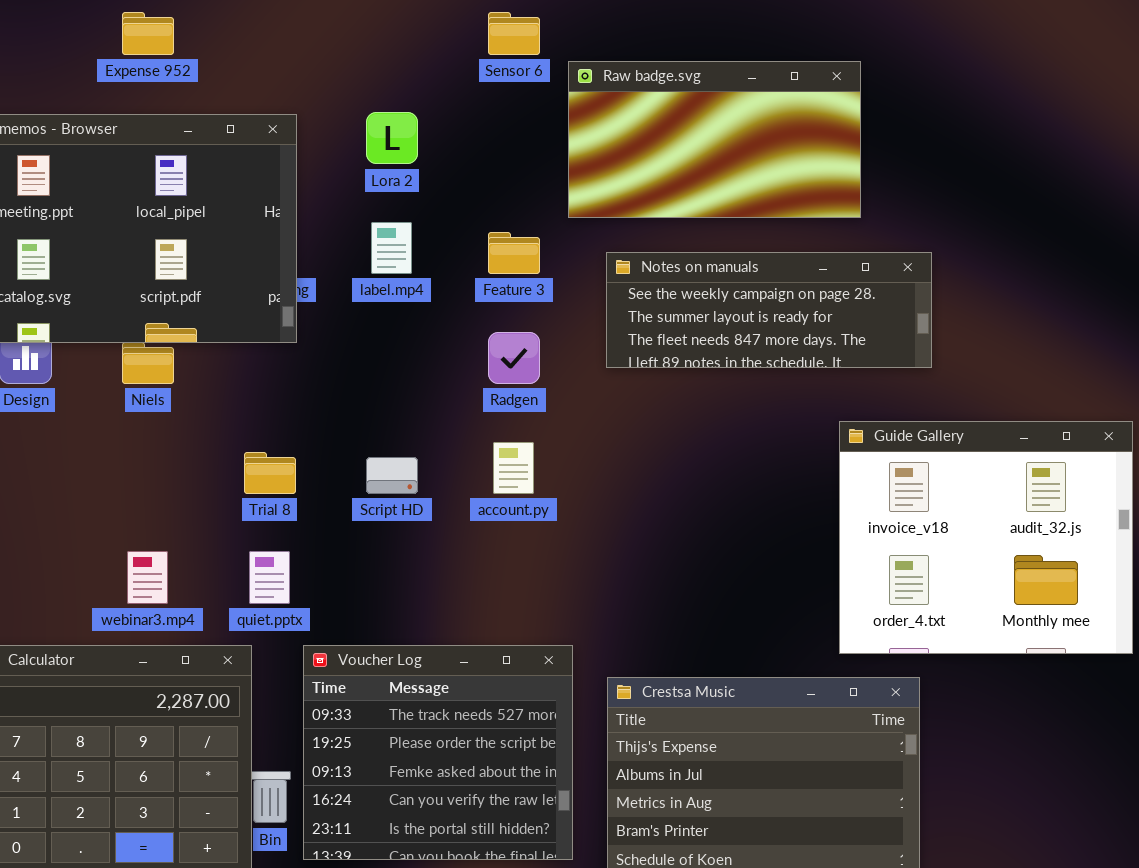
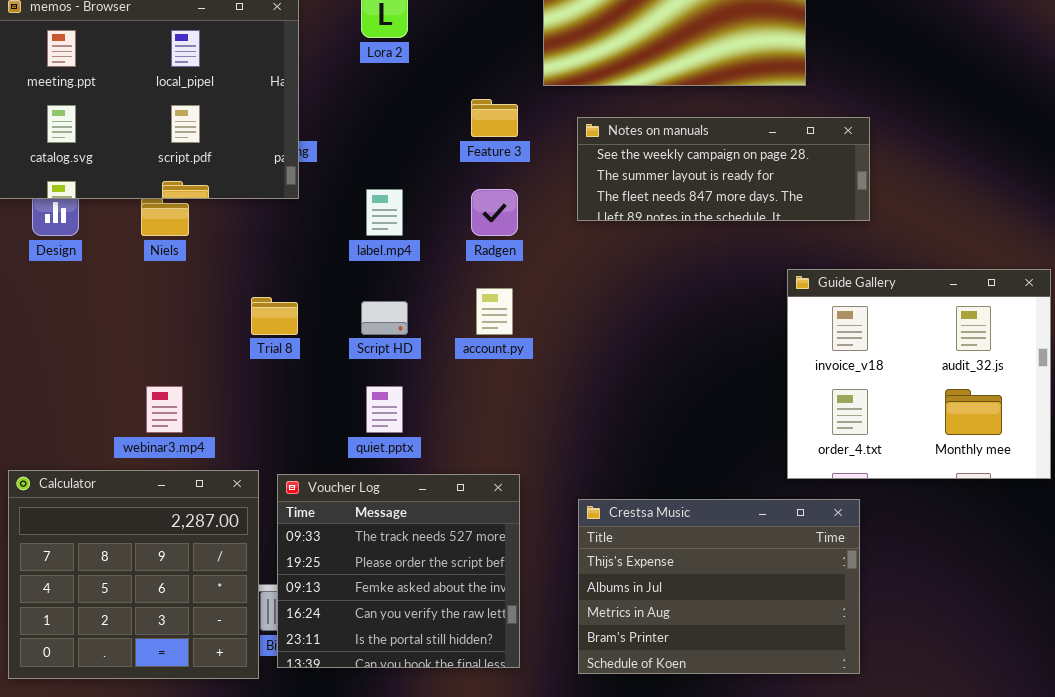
label.mp4: [371,222,412,274] -> [366,189,403,236], moved
quiet.pptx: [249,551,290,604] -> [366,386,403,433], moved
Voucher Log: [303,645,573,860] -> [277,474,520,668], moved

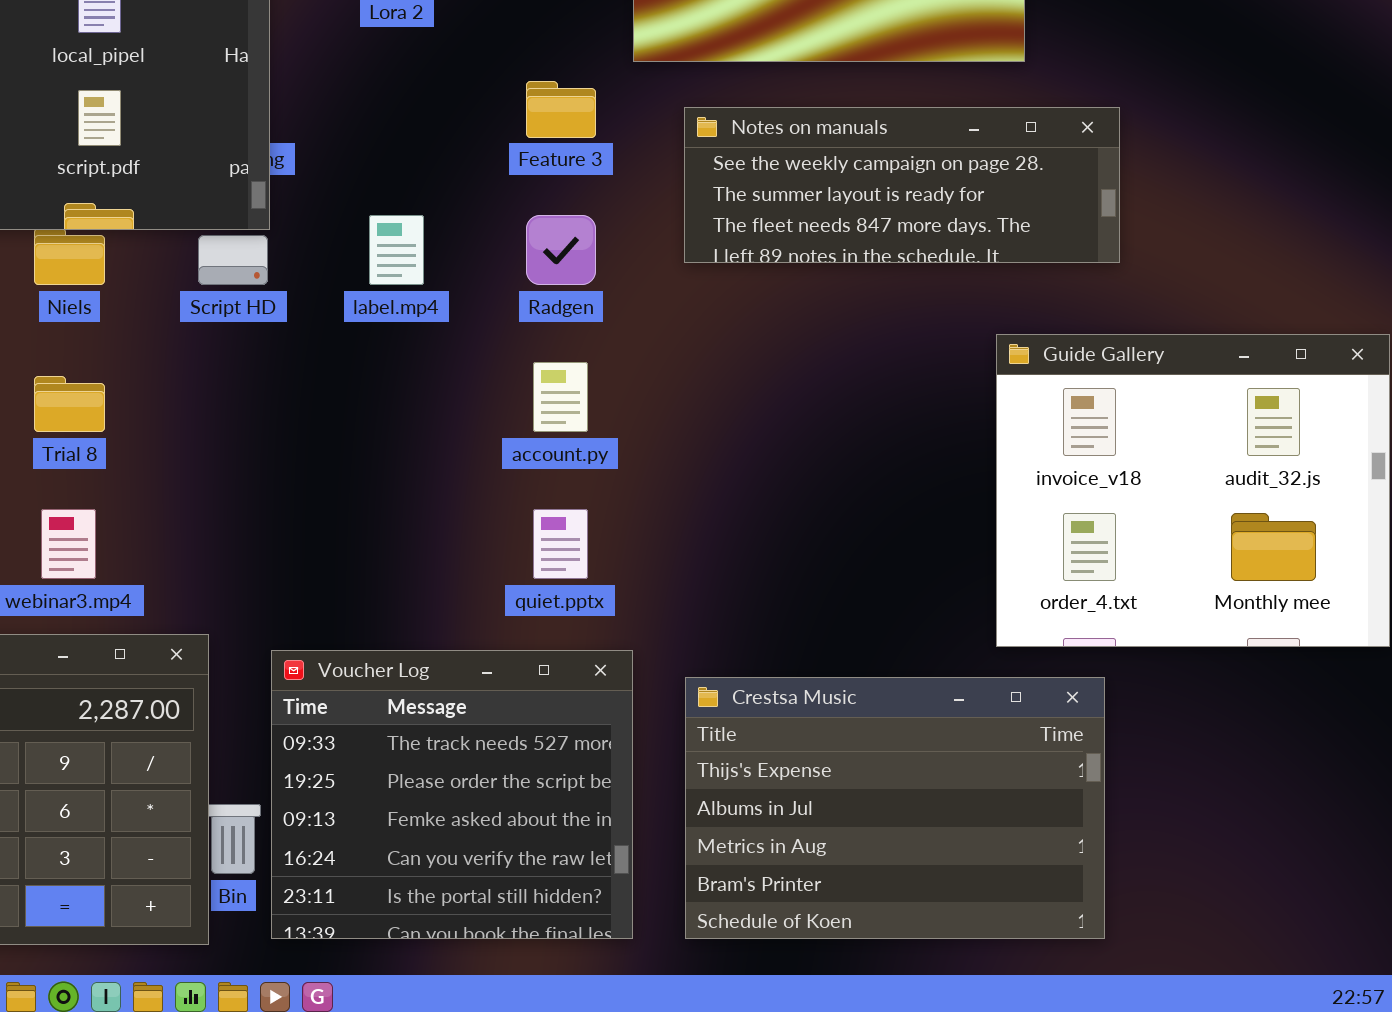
Trial 8: [251,297,298,335] -> [34,376,105,432], moved
Script HD: [361,301,408,335] -> [198,235,268,285], moved
quiet.pptx: [366,386,403,433] -> [533,509,588,579], moved
Voucher Log: [277,474,520,668] -> [271,650,633,939], moved

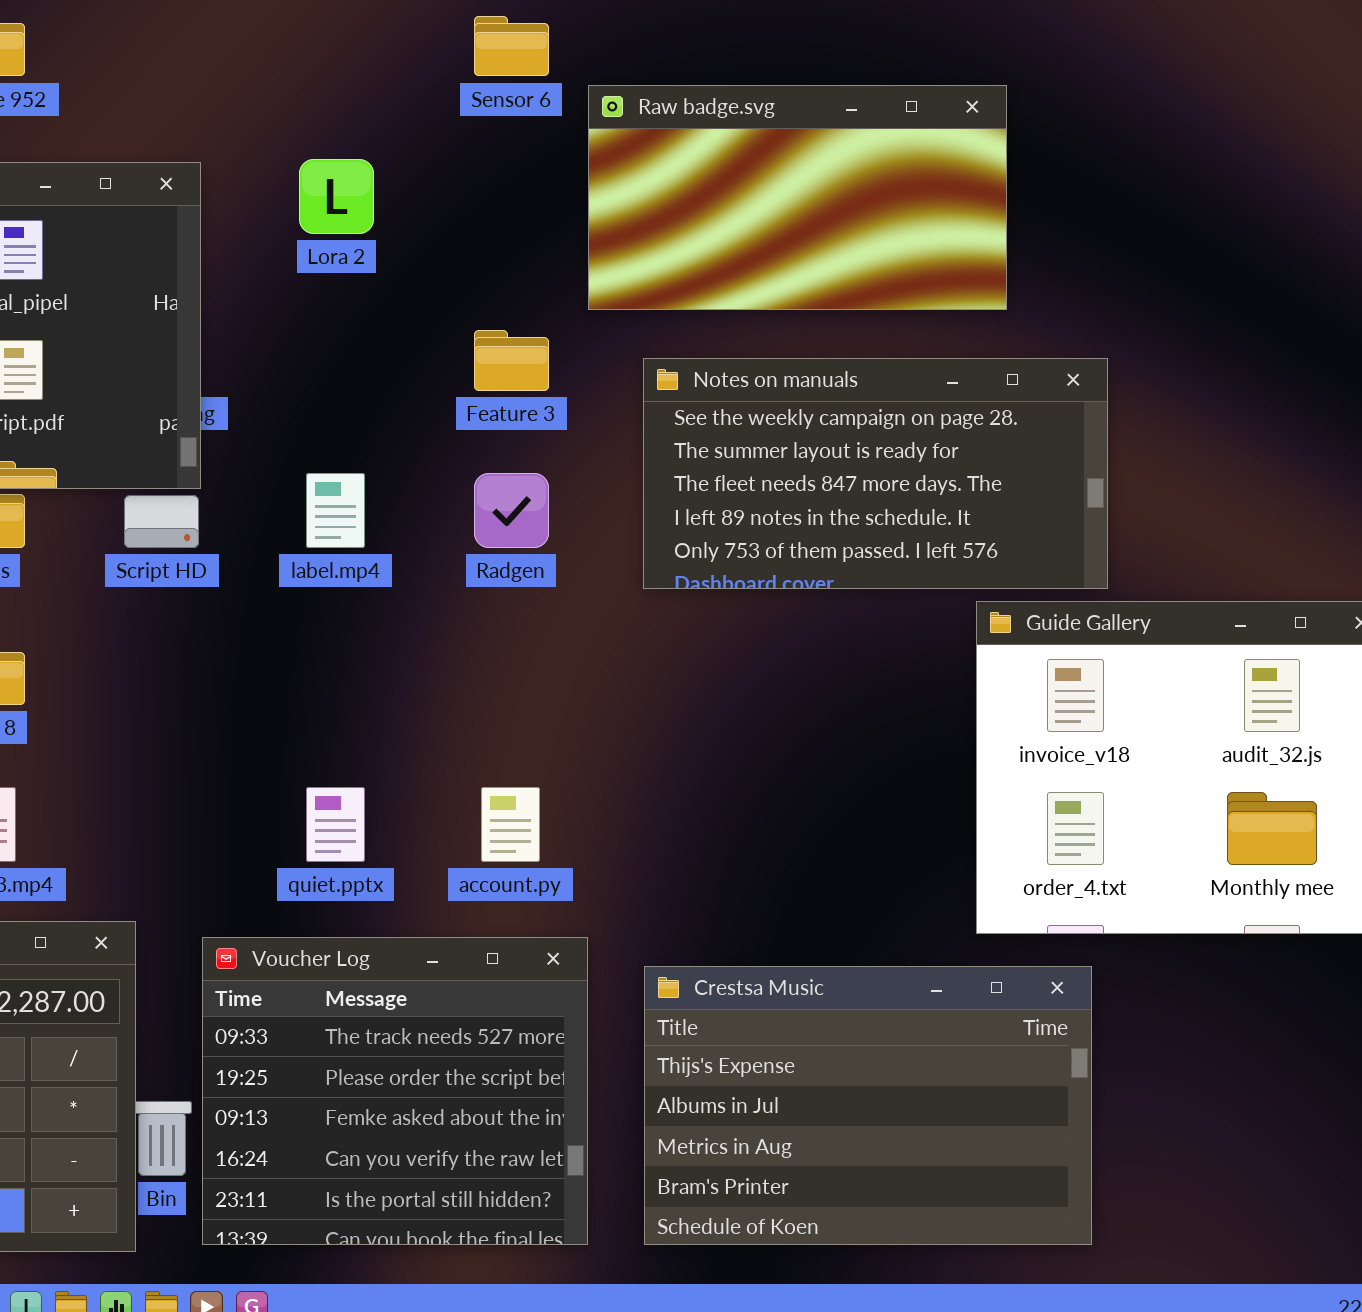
Notes on manuals: [684,107,1120,263] -> [643,358,1108,589], resized
account.py: [533,362,588,432] -> [481,787,540,862], moved
quiet.pptx: [533,509,588,579] -> [306,787,365,862], moved

